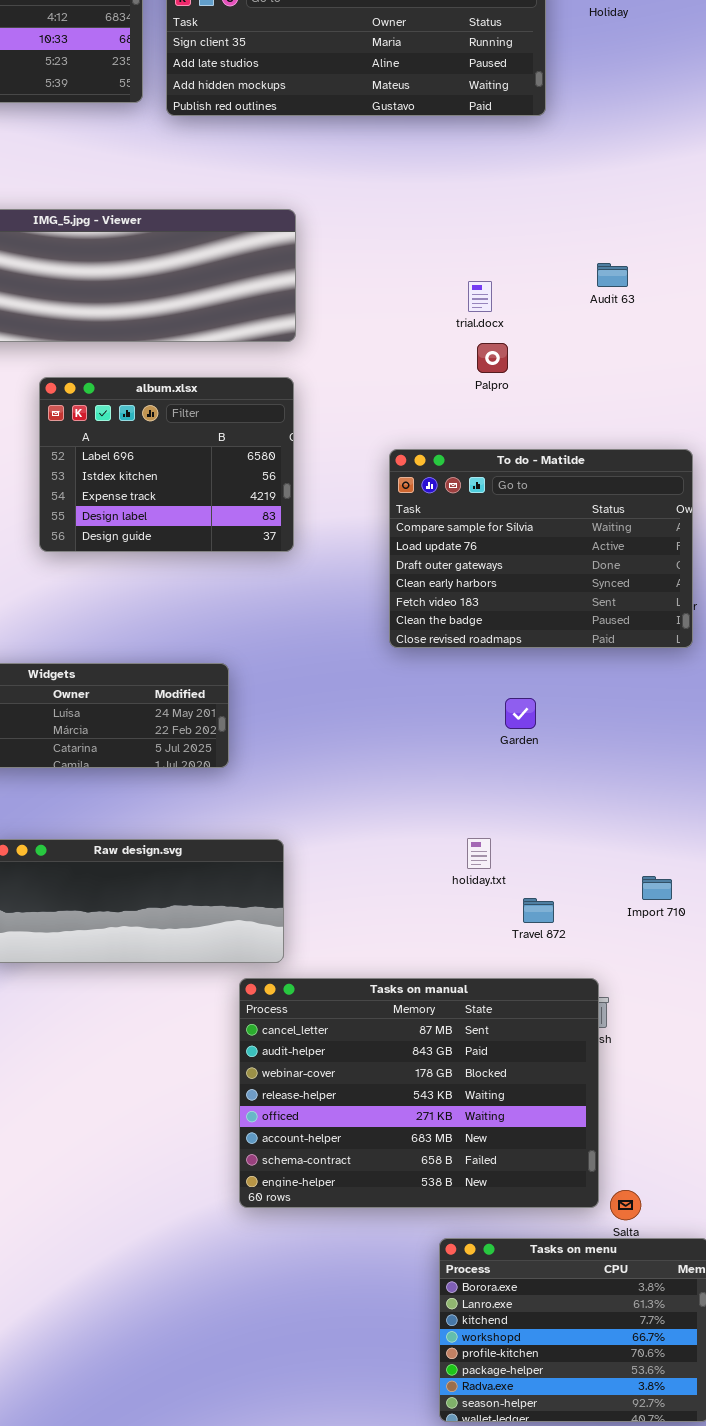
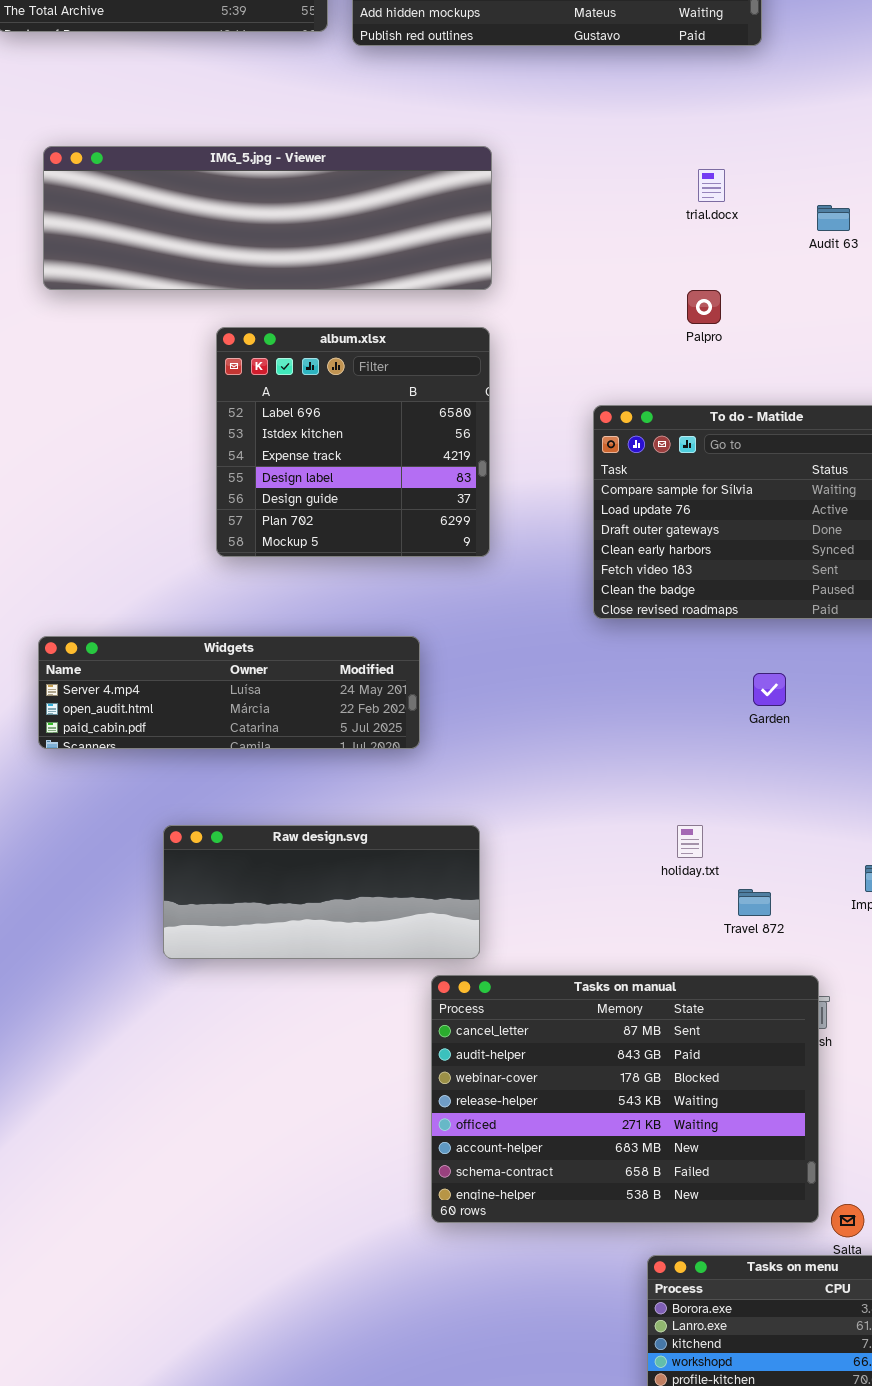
trial.docx: [468,281,492,312] -> [698,169,725,202], moved
album.xlsx: [39,377,294,552] -> [216,327,490,557], resized
Garden: [505,698,536,729] -> [753,673,786,706], moved

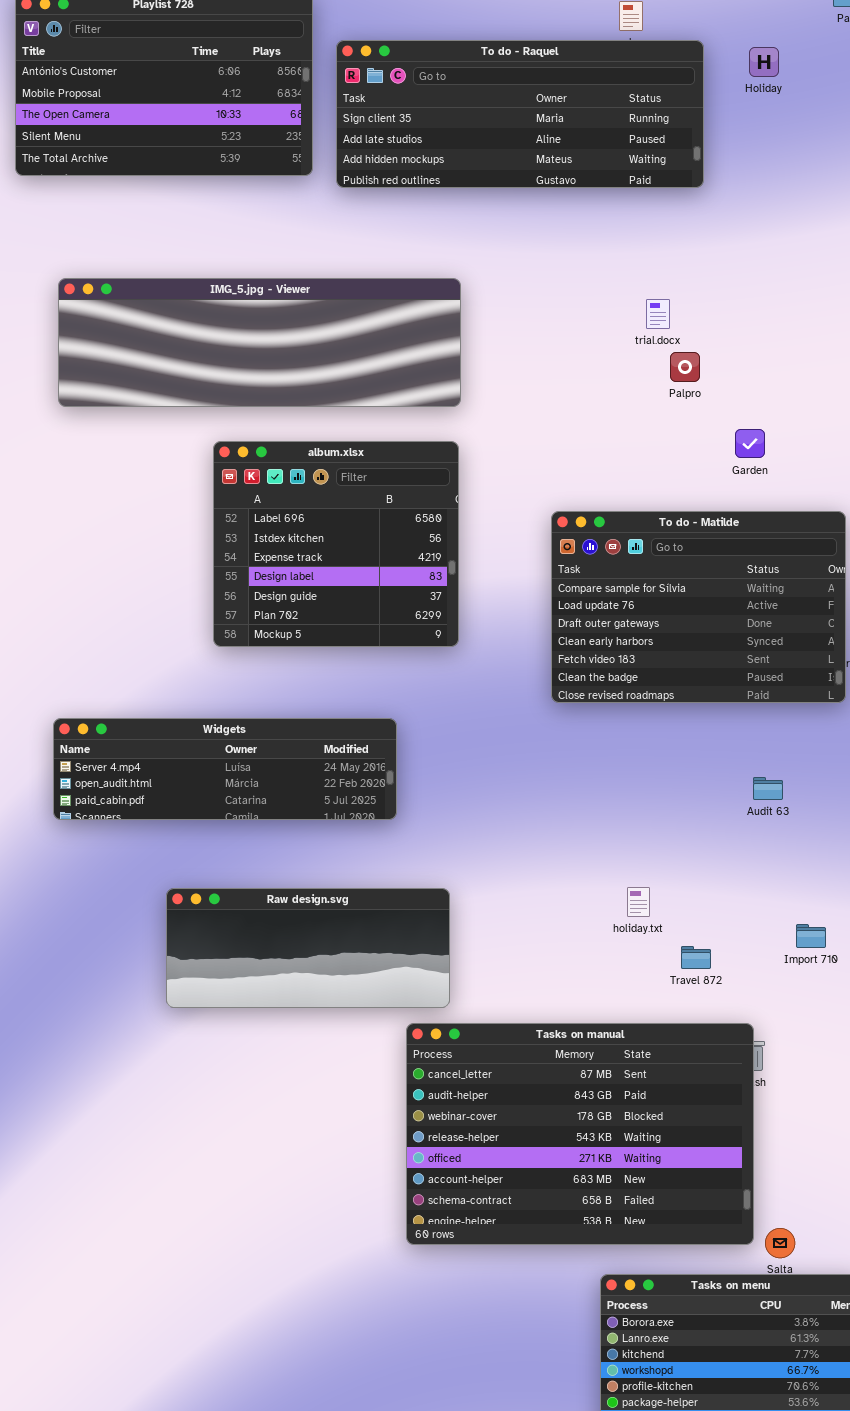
Audit 63: [817,205,850,231] -> [753,777,783,800], moved
Palpro: [687,290,721,324] -> [670,352,700,382], moved
Garden: [753,673,786,706] -> [735,429,765,458], moved

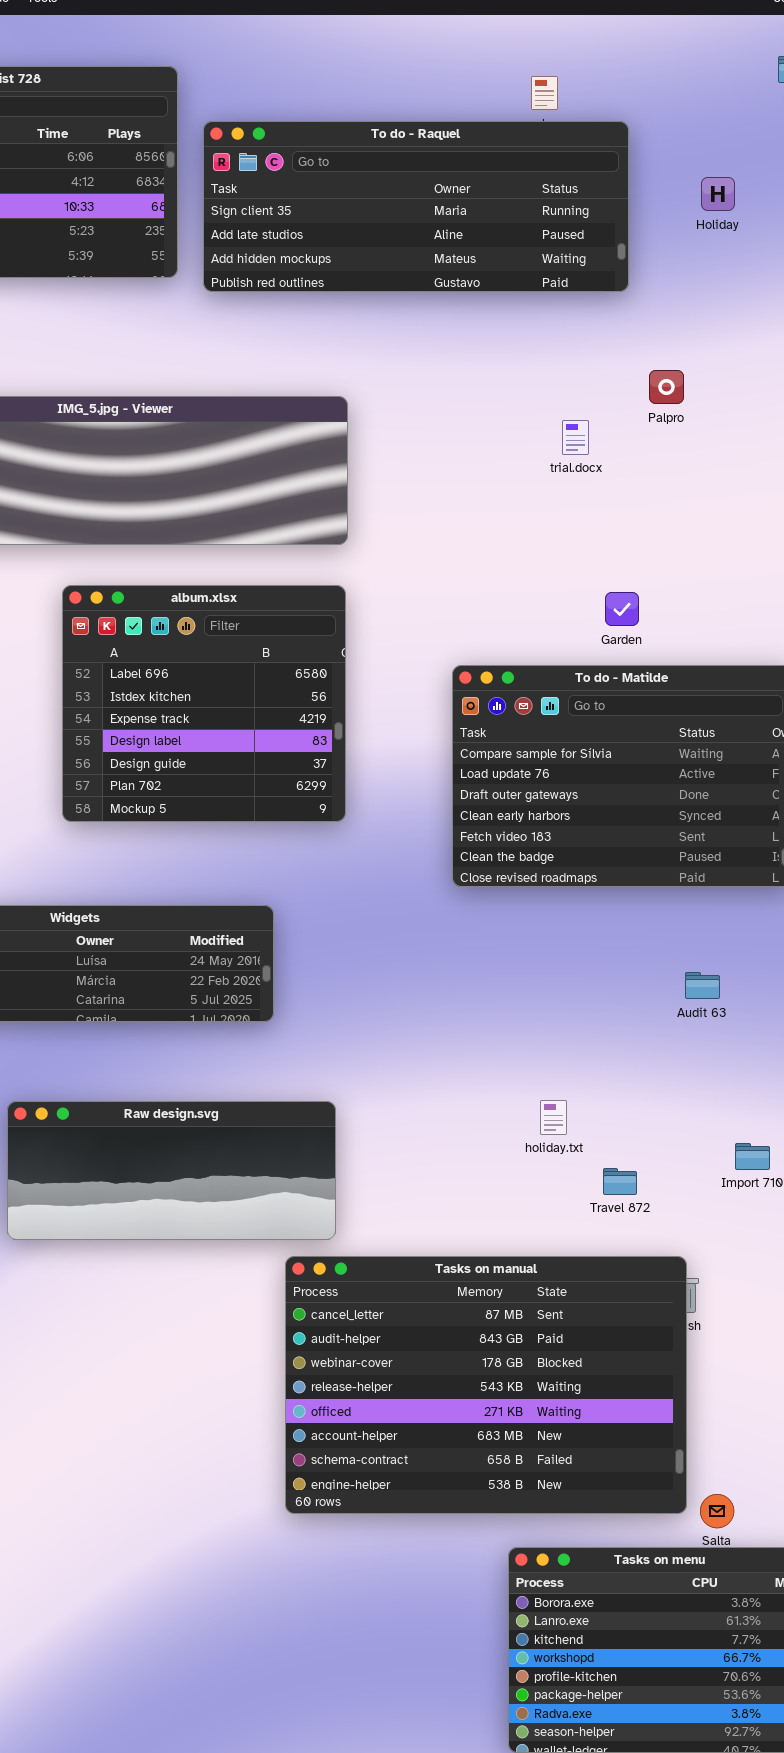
Holiday: [749,47,779,77] -> [701,177,735,211], moved
Palpro: [670,352,700,382] -> [649,370,684,404], moved
Garden: [735,429,765,458] -> [605,592,639,626], moved

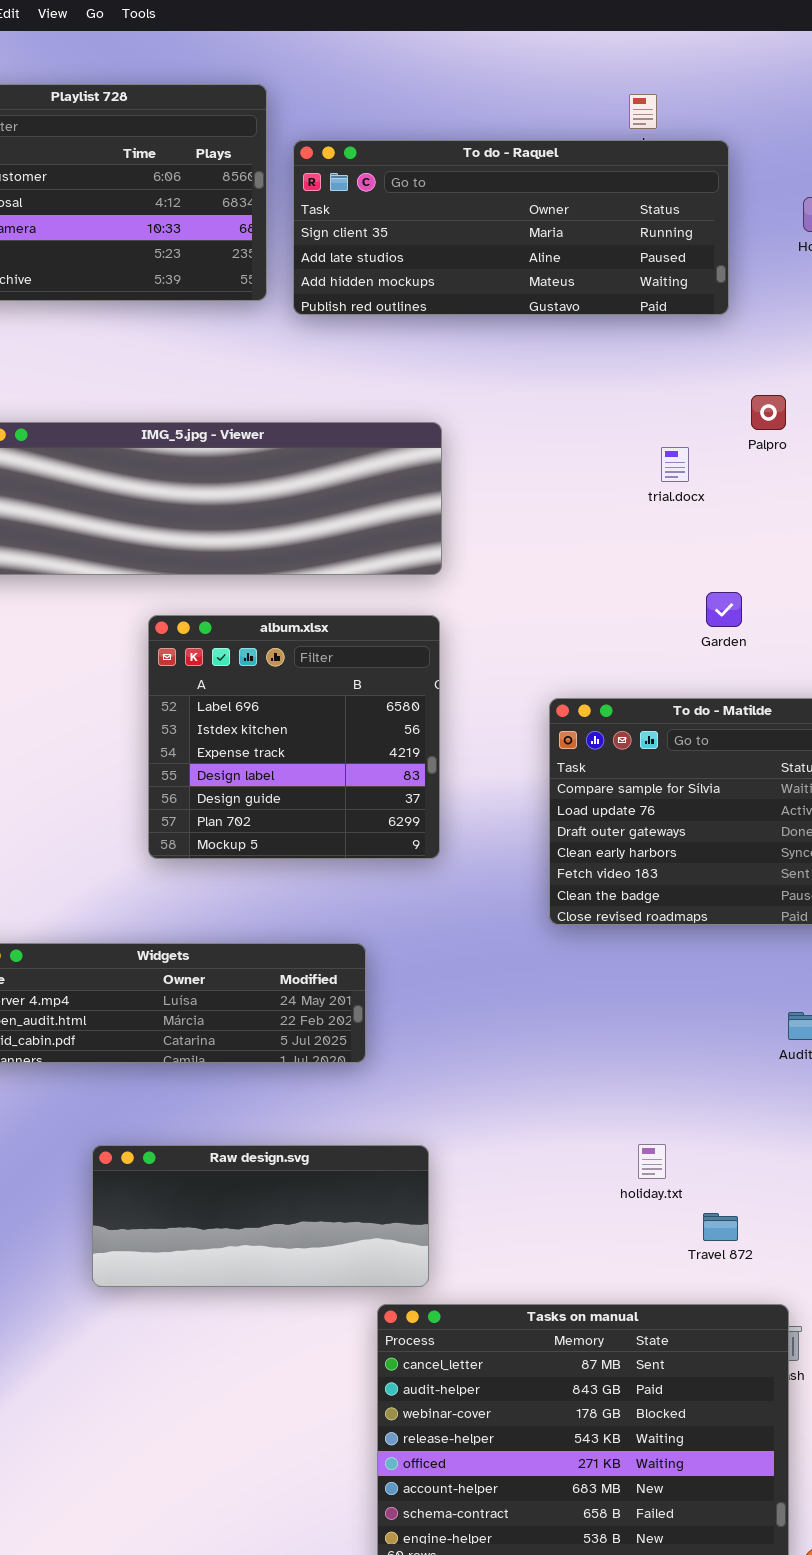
Garden: [605,592,639,626] -> [706,592,742,627], moved

